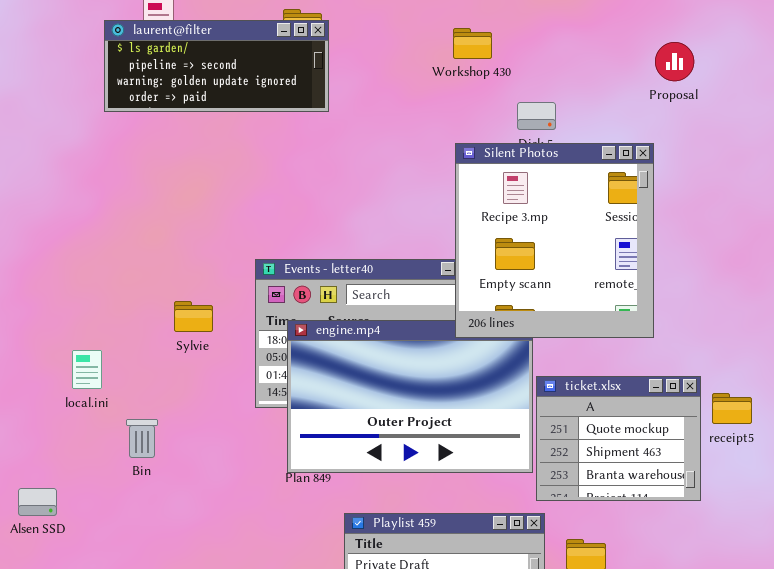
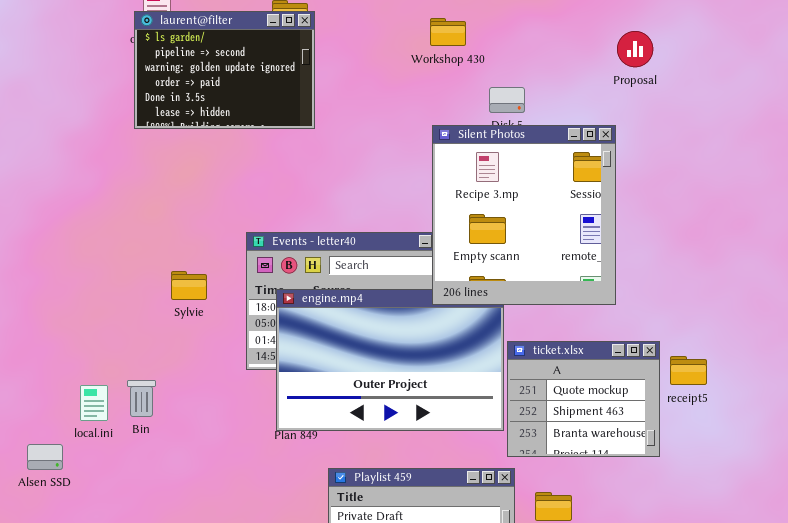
laurent@filter: [104,20,329,112] -> [134,11,315,129], resized
local.ini: [72,350,102,389] -> [80,385,108,421], moved

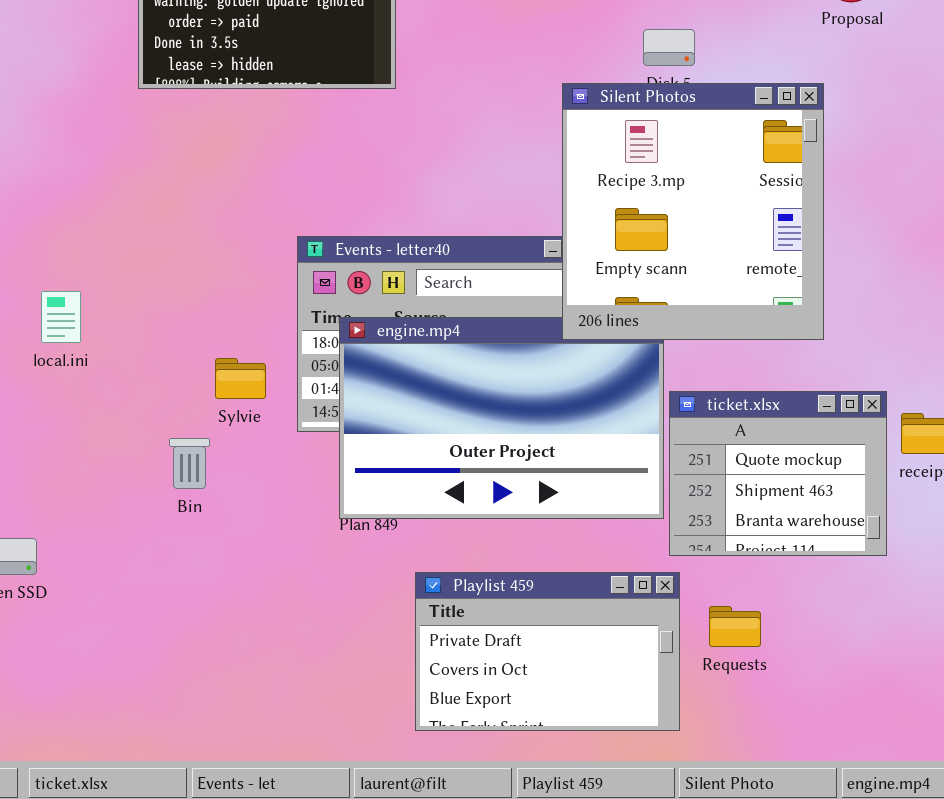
Sylvie: [171,271,207,300] -> [215,358,266,399], moved
Bin: [127,380,156,417] -> [169,438,210,489], moved
local.ini: [80,385,108,421] -> [41,291,81,343], moved

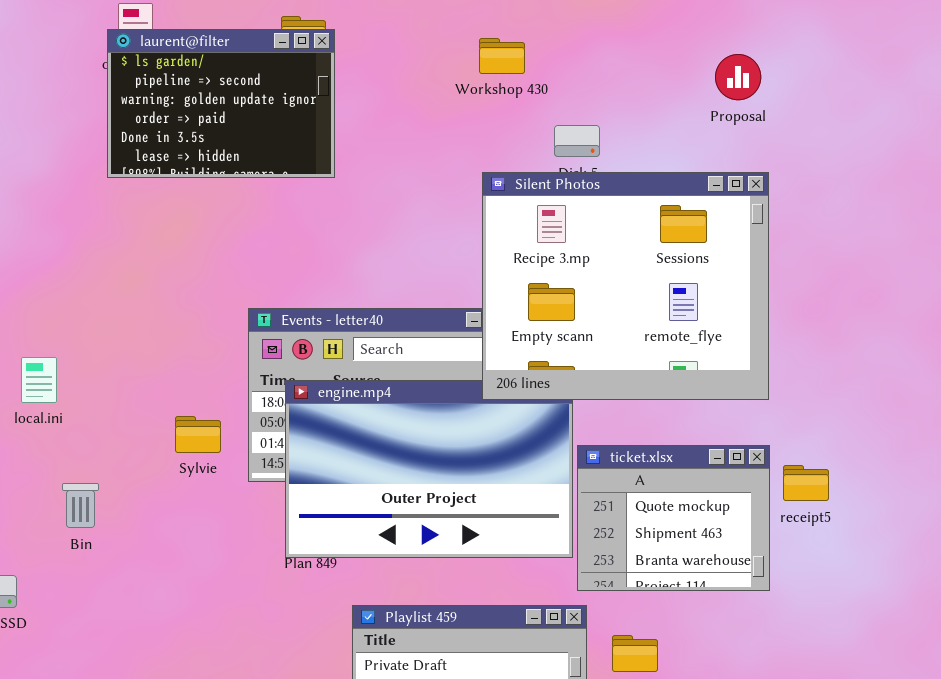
Silent Photos: [562,83,824,340] -> [482,172,769,400], resized
Bin: [169,438,210,489] -> [62,483,99,528], moved

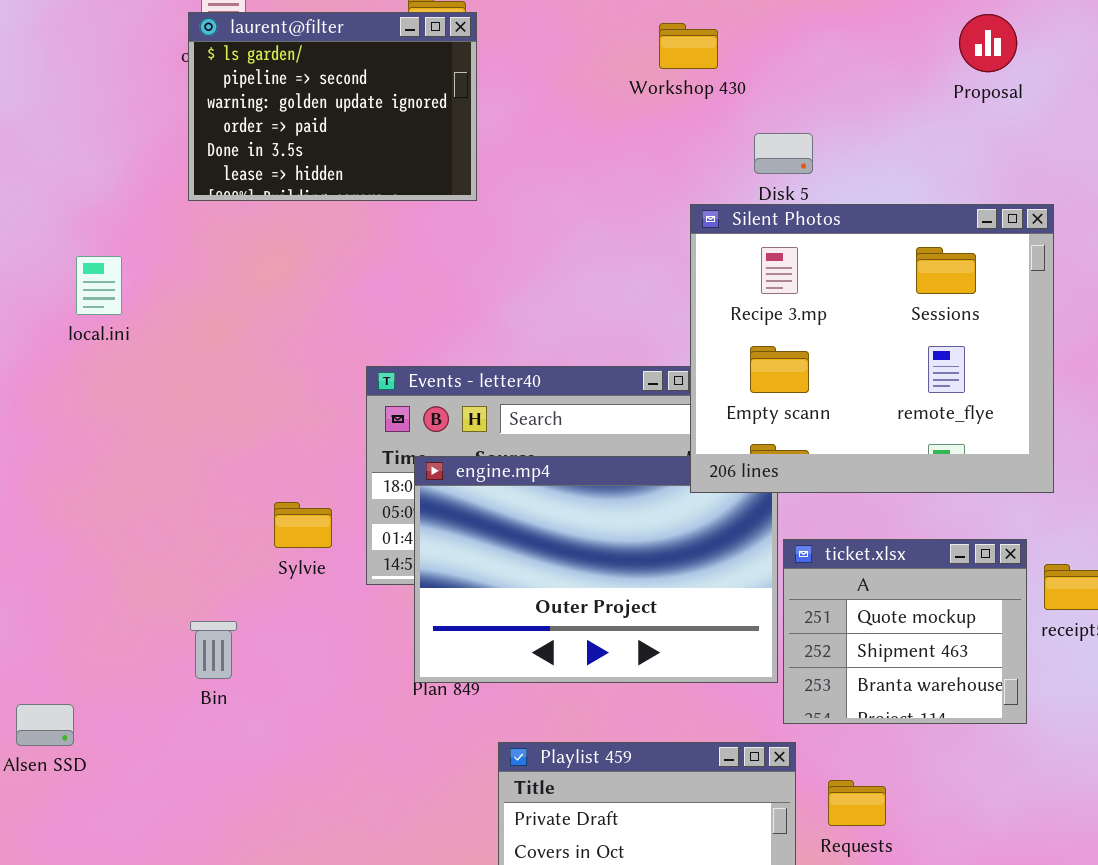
Proposal: [715,54,761,100] -> [959,14,1017,72], moved
Silent Photos: [482,172,769,400] -> [690,204,1054,493], moved
local.ini: [21,357,57,403] -> [76,256,122,315], moved
Bin: [62,483,99,528] -> [190,621,237,679], moved

